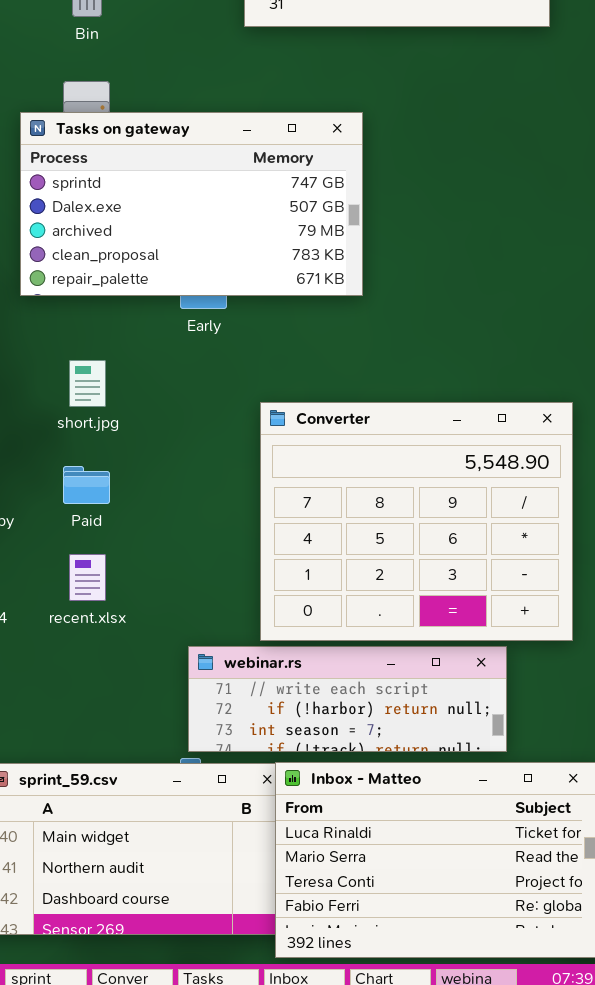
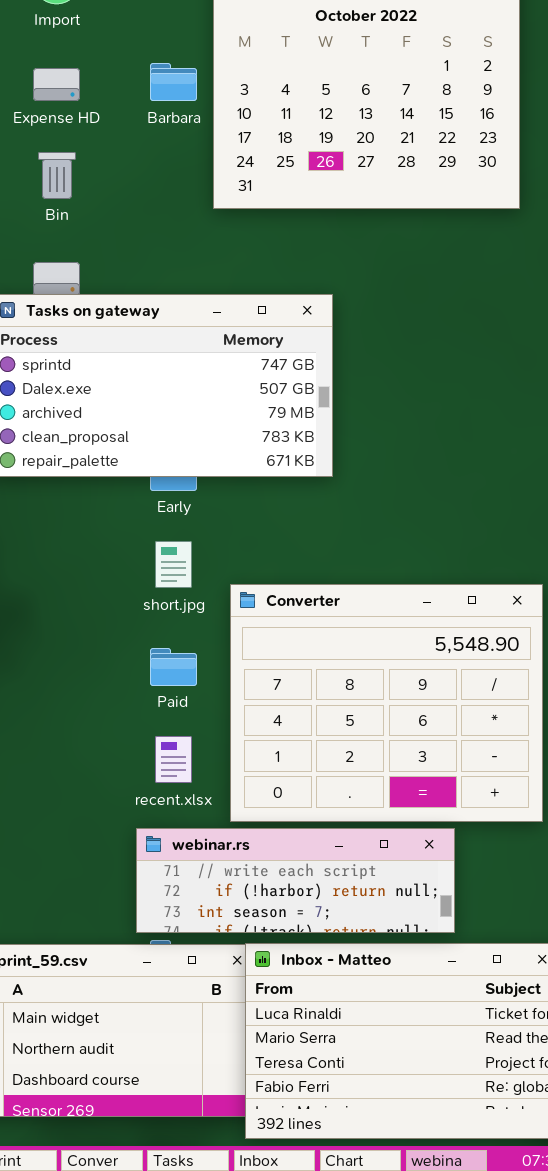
short.jpg: [69,360,106,407] -> [155,541,192,588], moved
Paid: [63,466,110,504] -> [150,648,197,686], moved
recent.xlsx: [69,554,106,601] -> [155,736,192,783], moved
webinar.rs: [188,646,507,752] -> [136,828,455,933], moved

